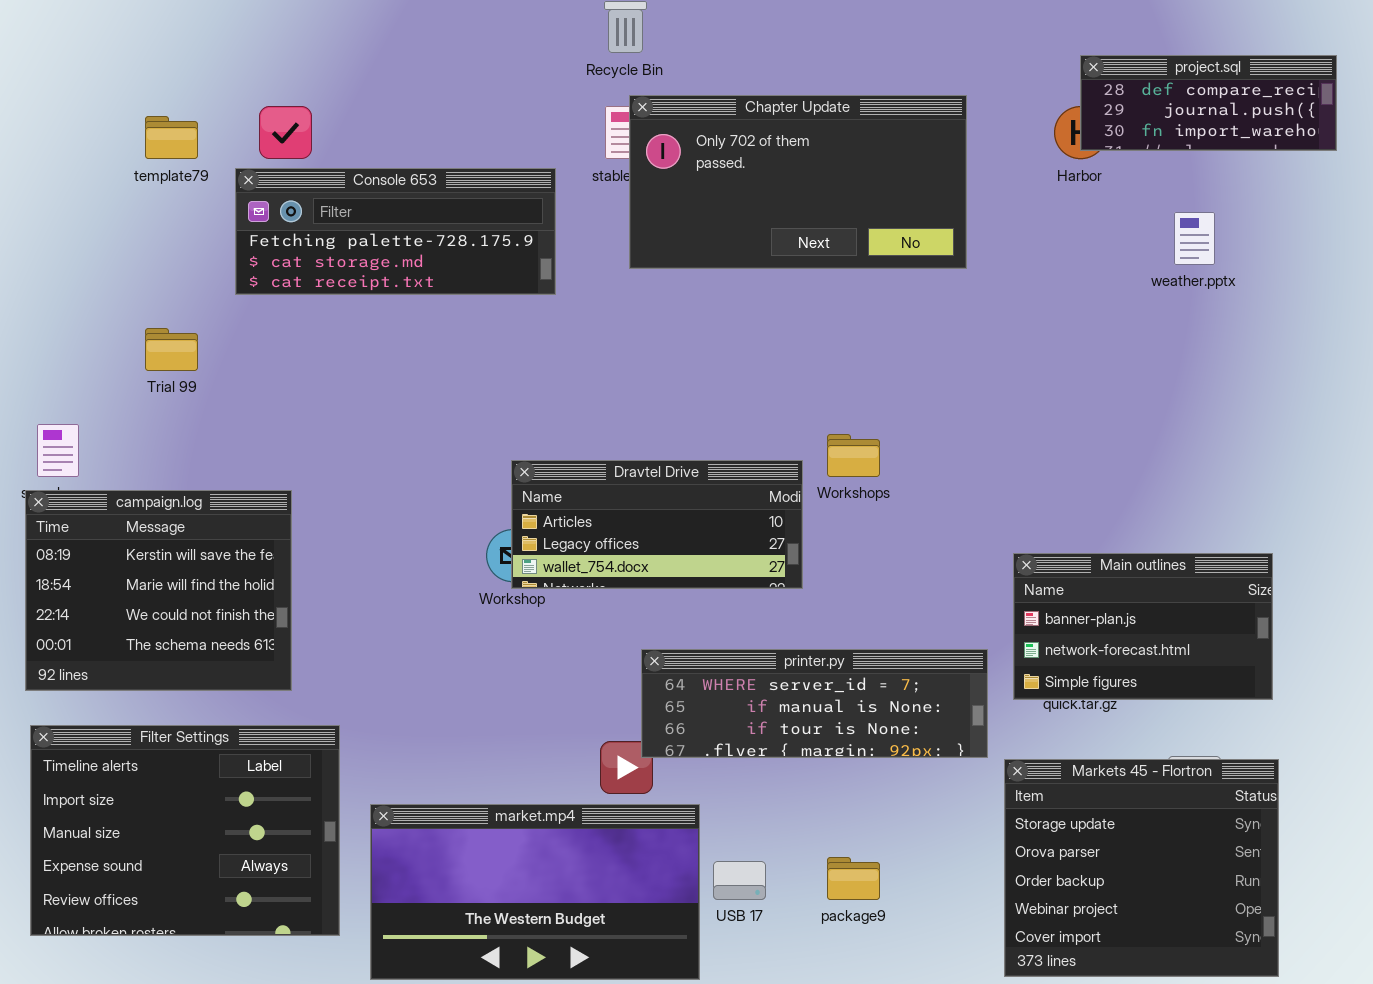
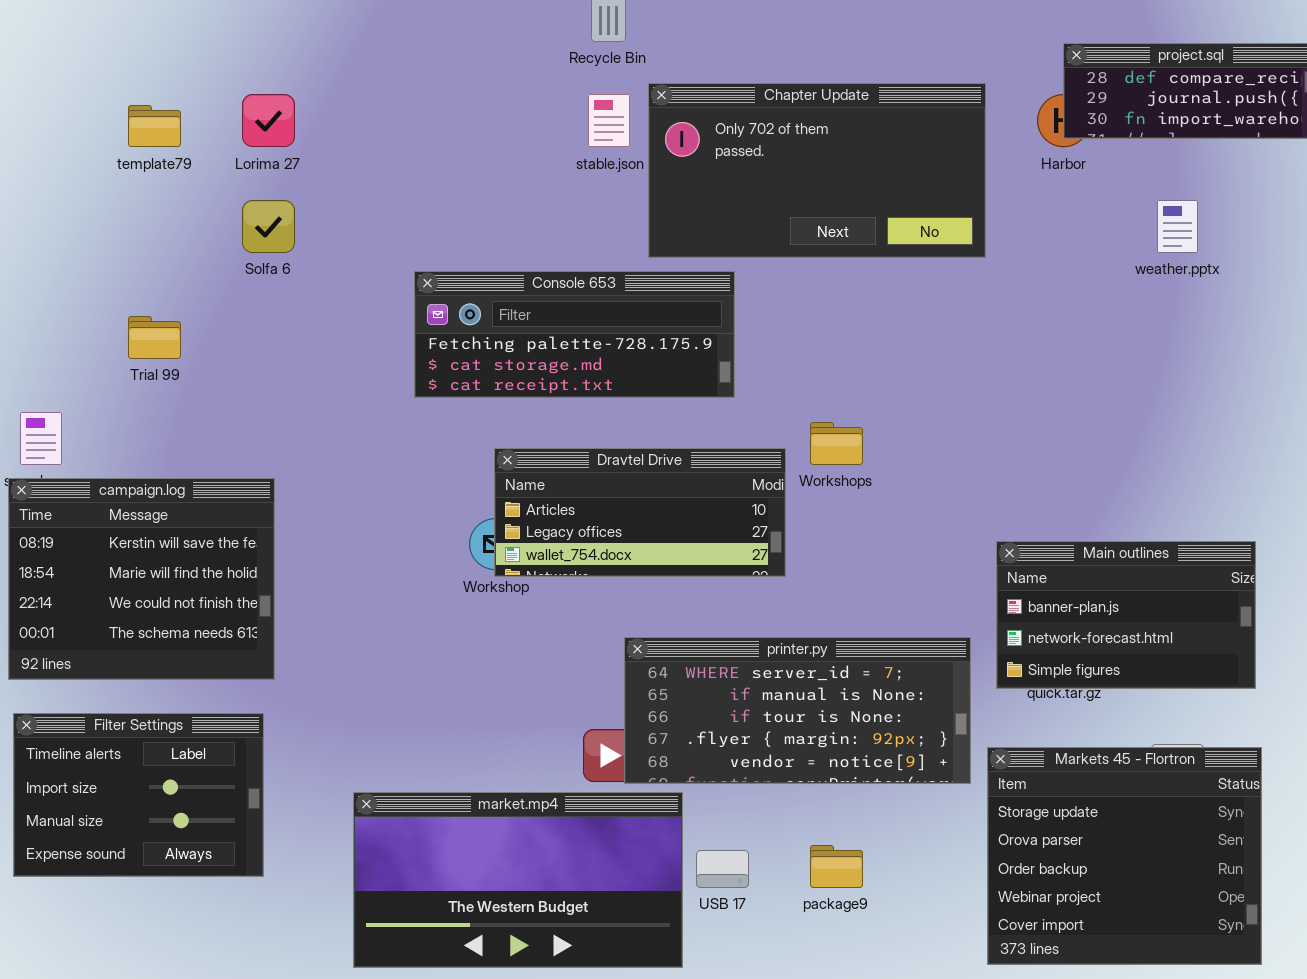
Chapter Update: [629,95,967,269] -> [648,83,986,258], moved
Console 653: [235,168,556,295] -> [414,271,735,398], moved
printer.py: [641,649,988,758] -> [624,637,971,784], resized
Filter Settings: [30,725,340,936] -> [13,713,264,877], resized

